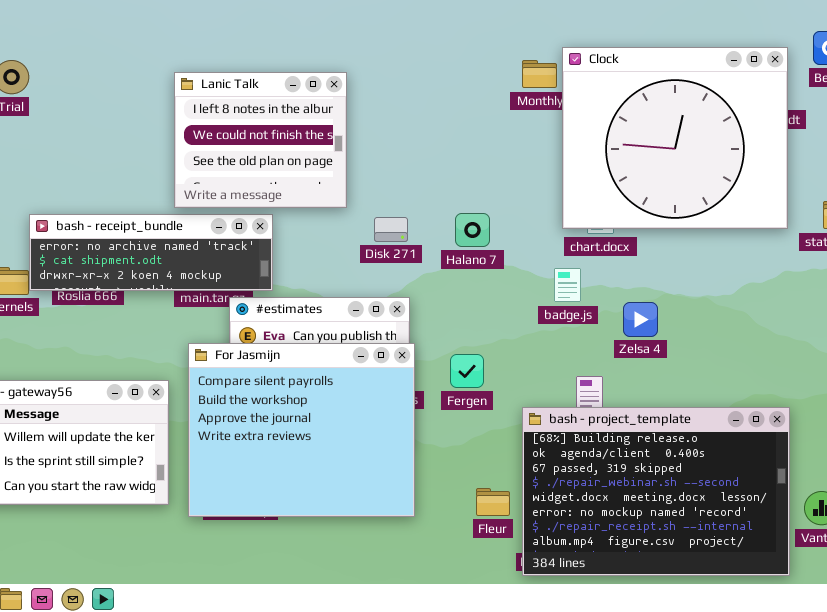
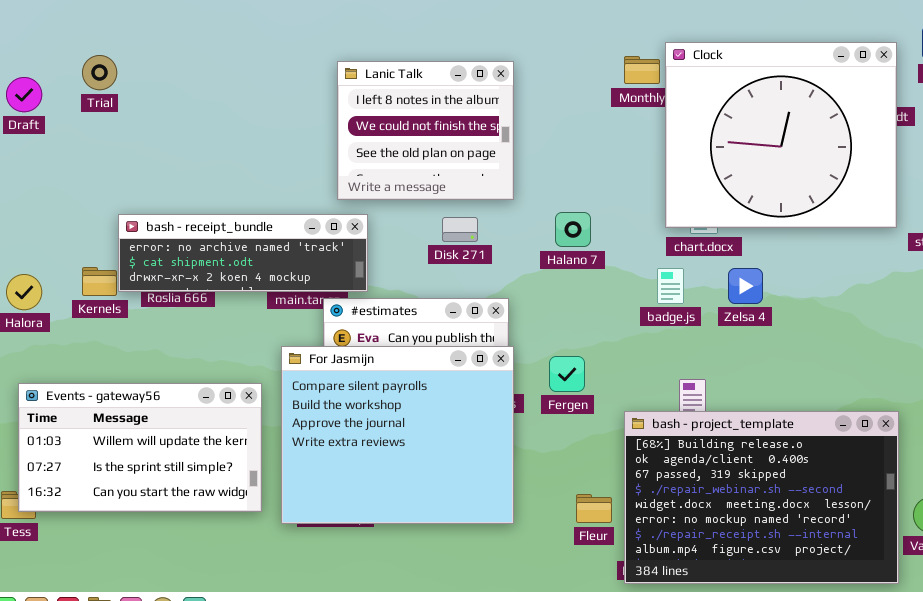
Lanic Talk: [174,72,347,208] -> [337,61,514,200], moved
Disk 271: [374,217,408,242] -> [442,217,478,242], moved
Zelsa 4: [623,302,658,337] -> [728,268,763,304], moved

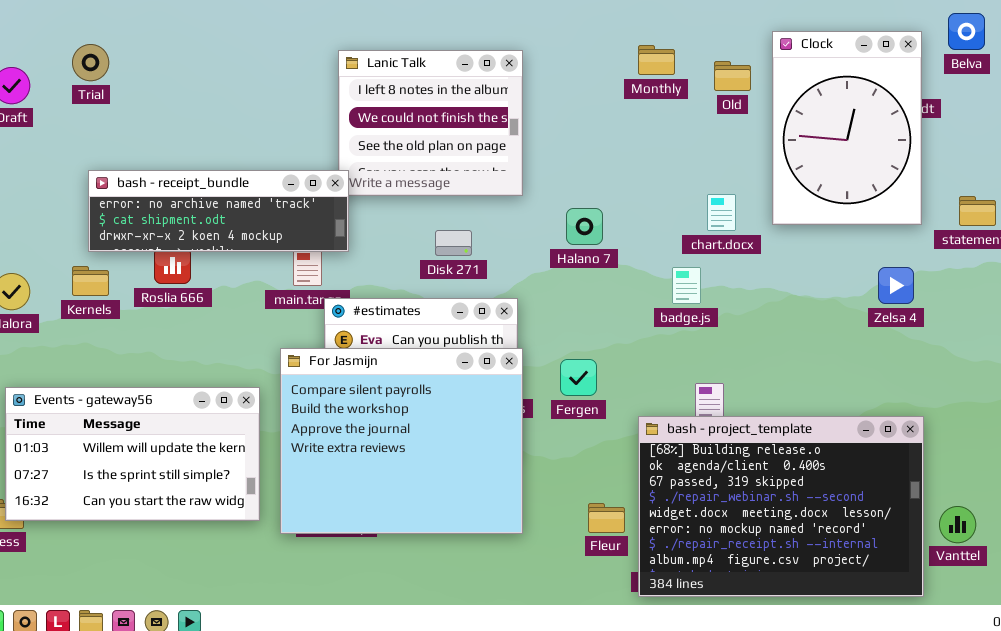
Clock: [665,42,897,228] -> [772,31,922,225], resized
bash - receipt_bundle: [118,214,368,292] -> [88,170,349,252], moved
Disk 271: [442,217,478,242] -> [435,230,472,256], moved
Zelsa 4: [728,268,763,304] -> [878,267,914,304], moved

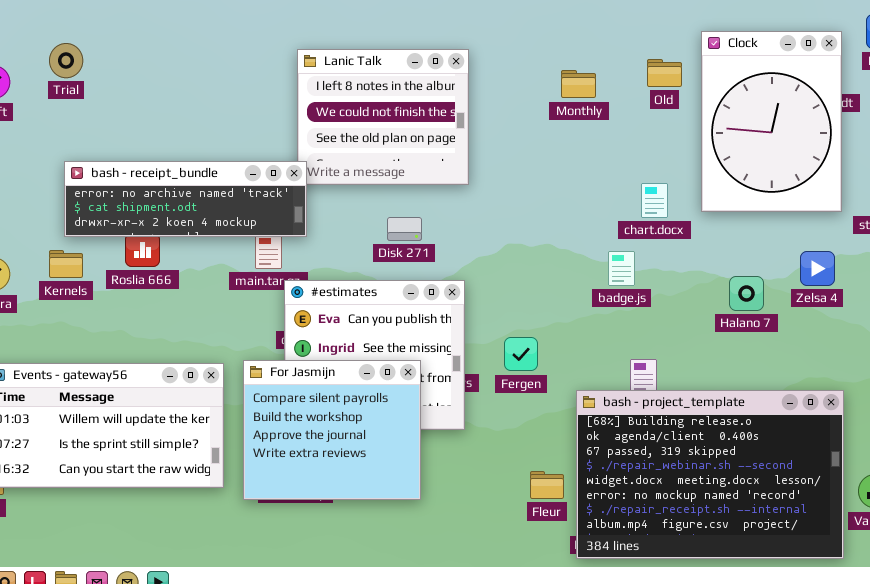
Monthly: [638,45,675,75] -> [561,70,596,98], moved
Halano 7: [566,208,603,245] -> [729,276,764,311], moved
For Jasmijn: [280,348,523,534] -> [243,360,421,500], resized

